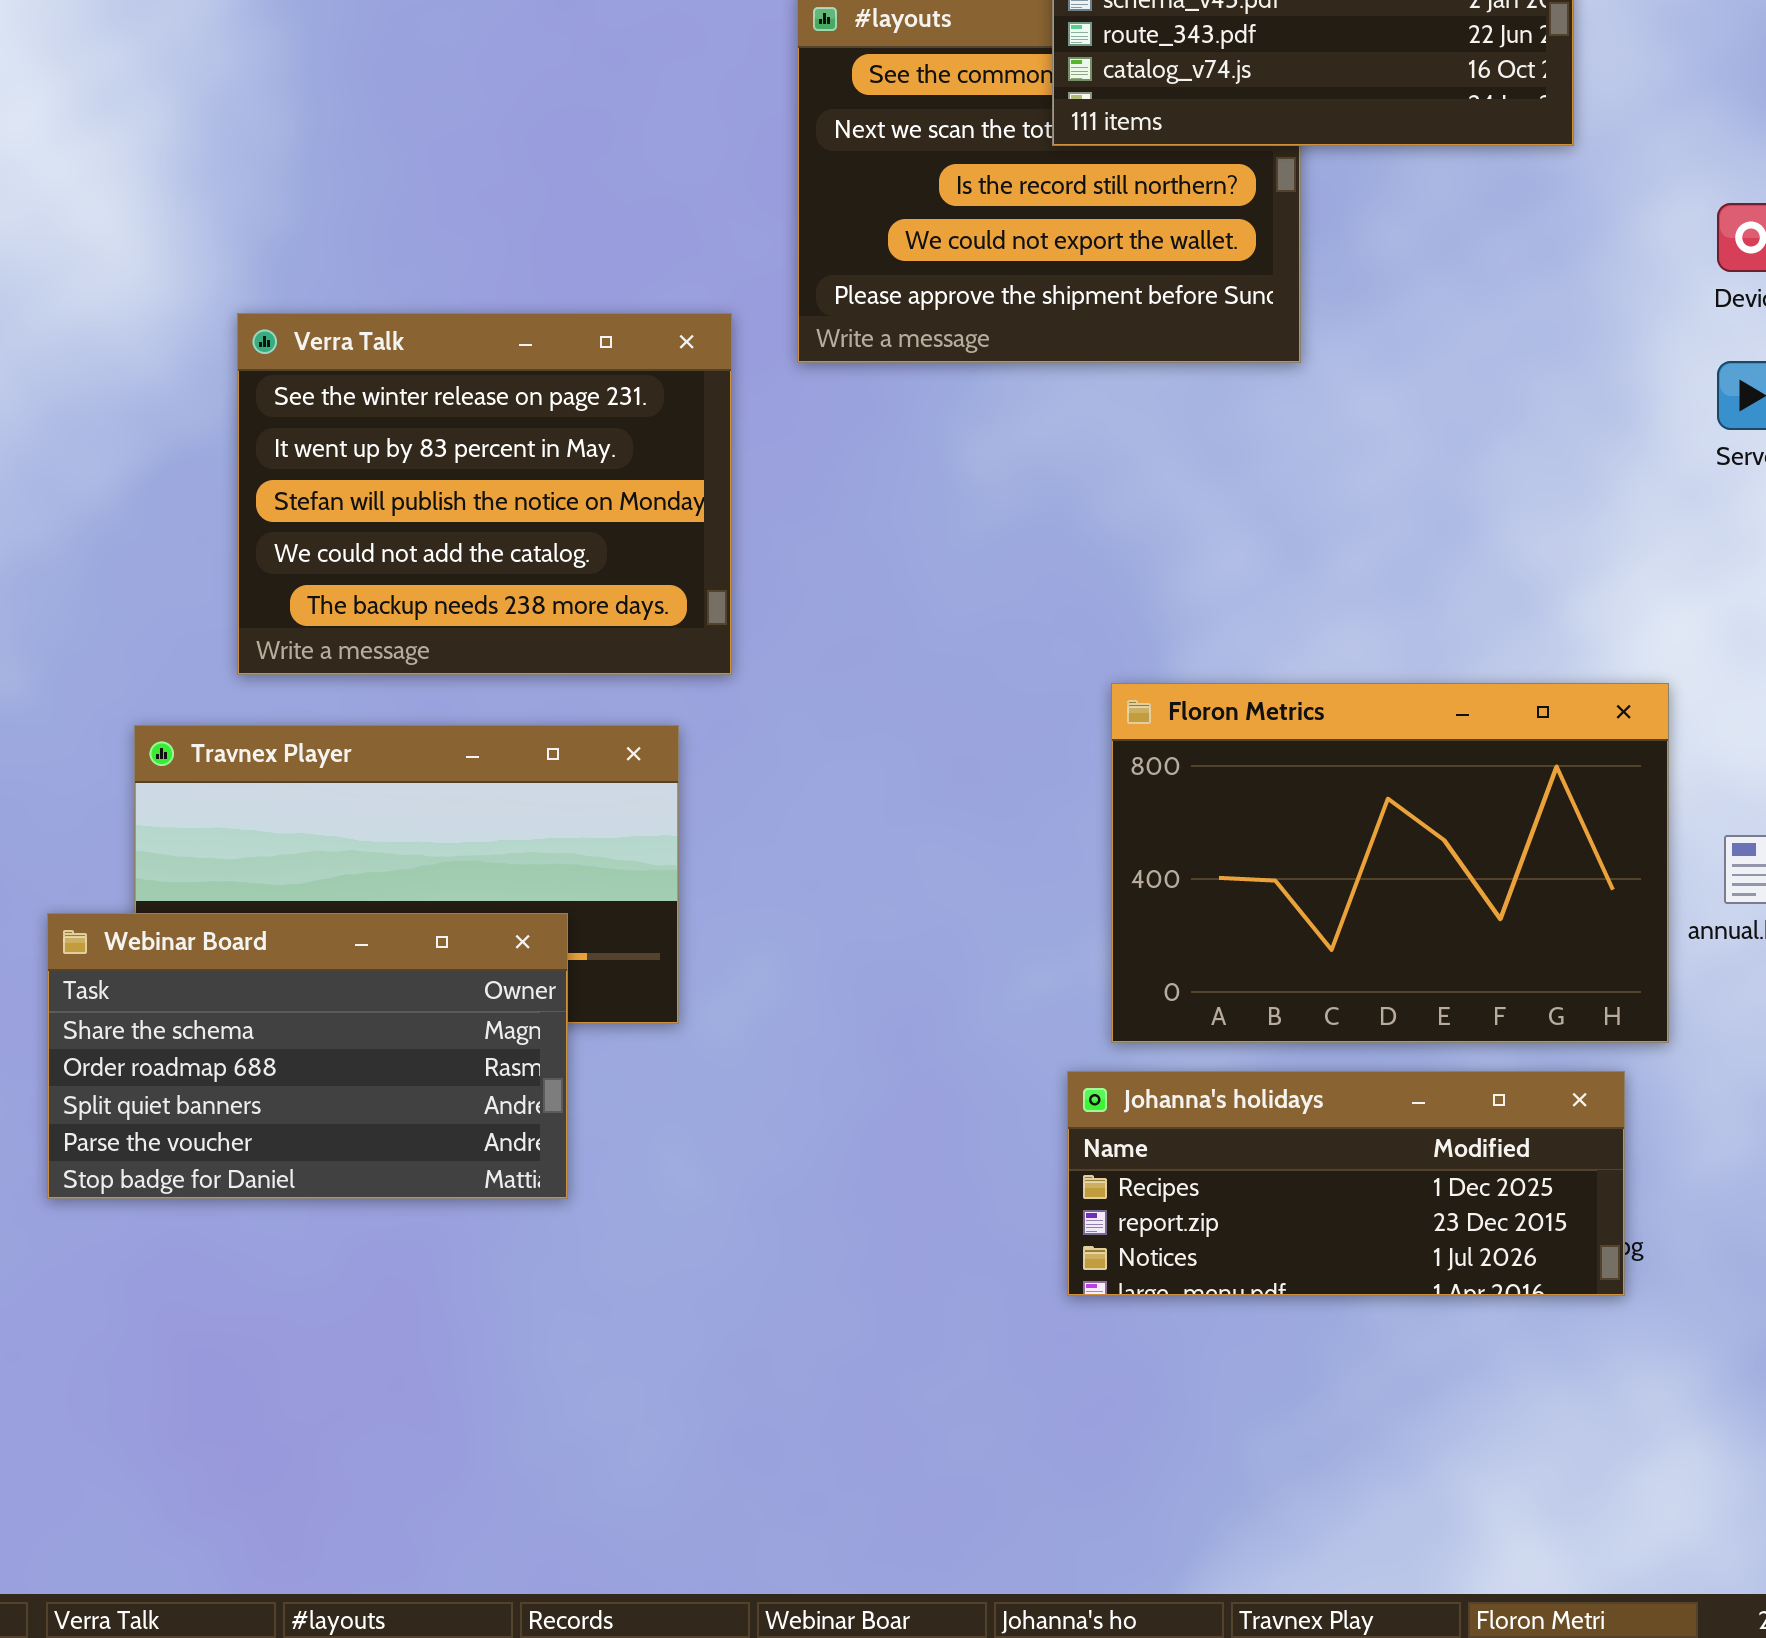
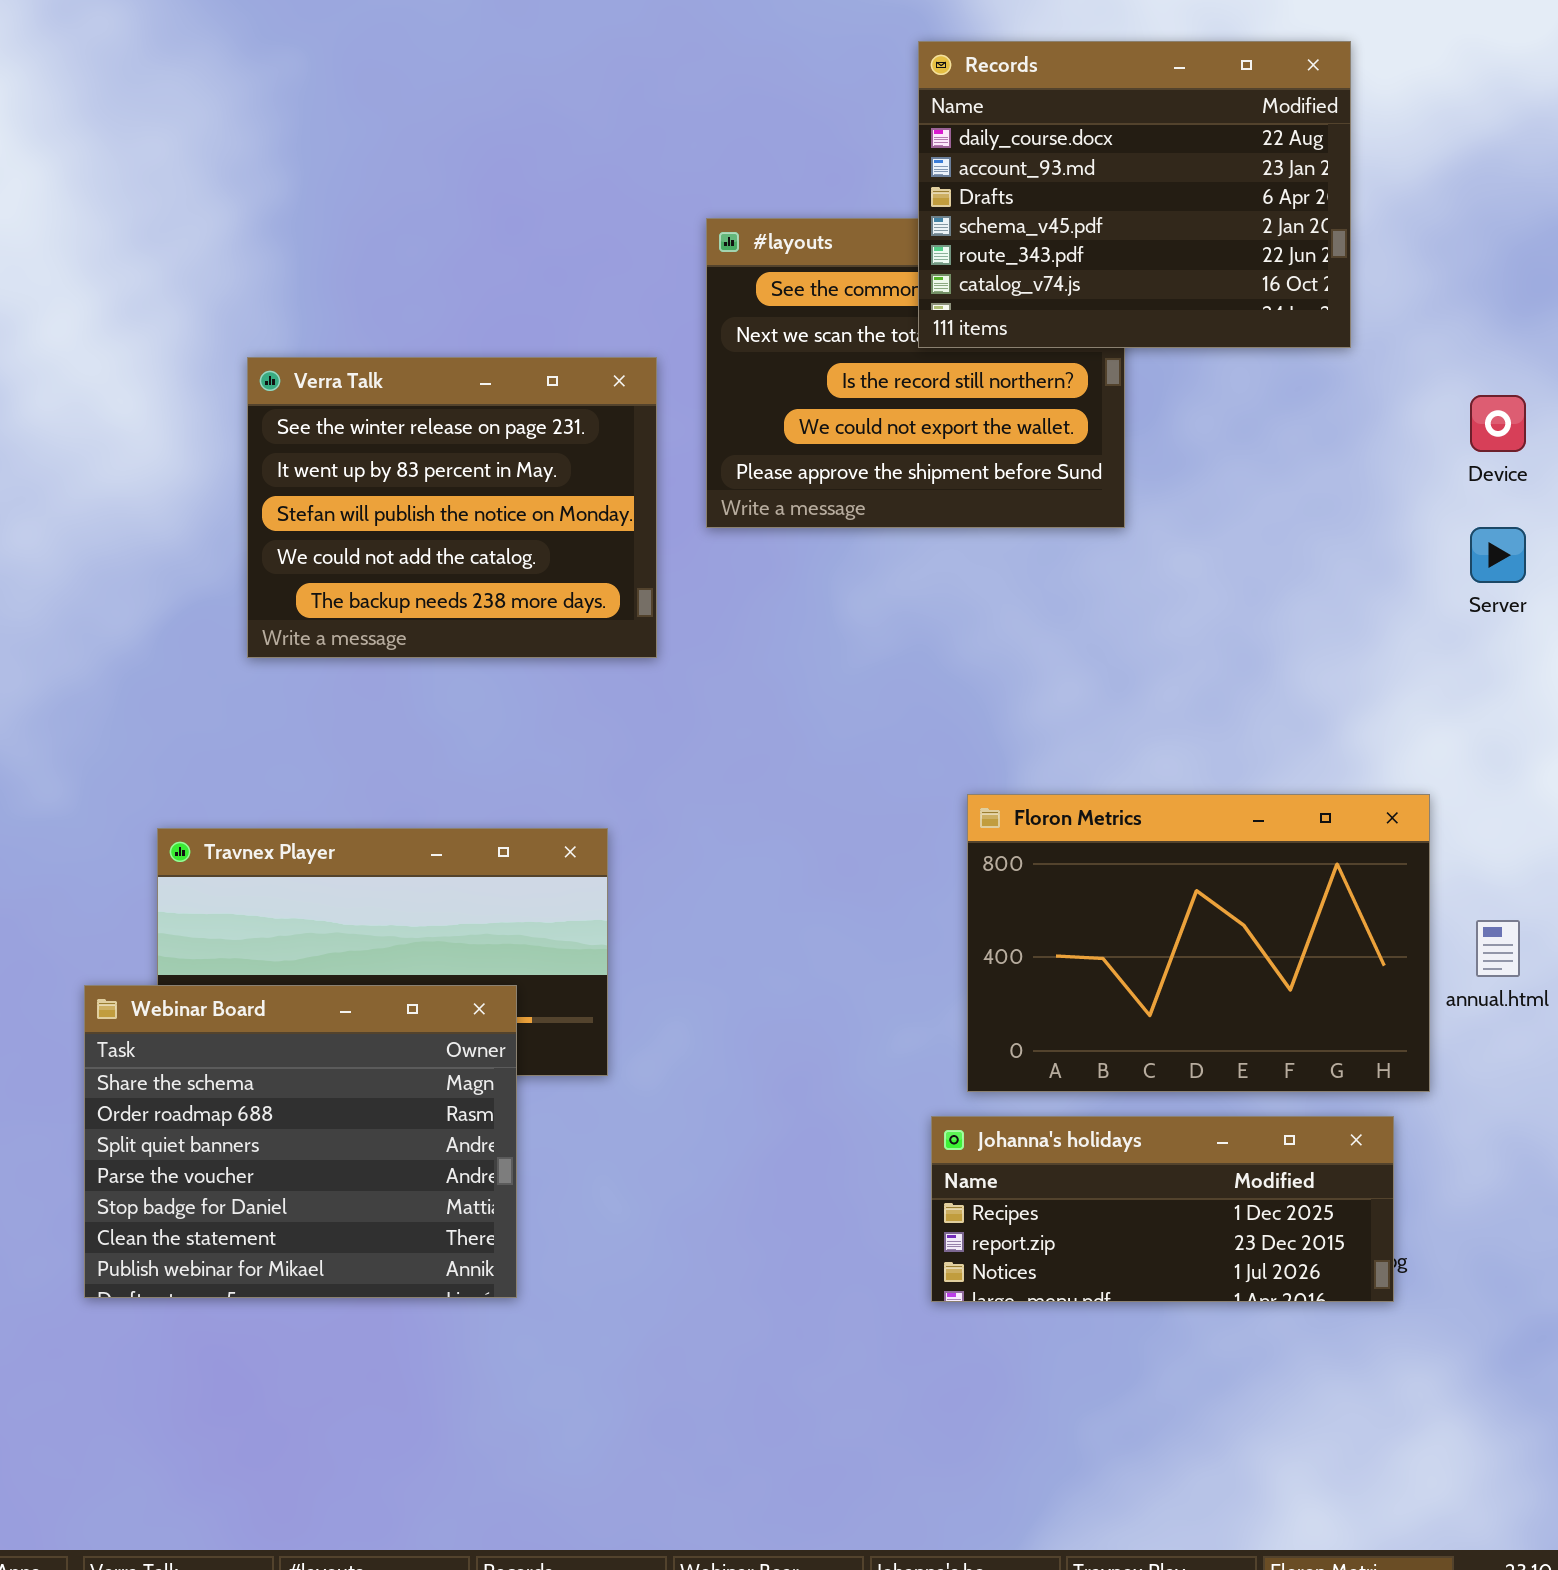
Verra Talk: [237,313,732,675] -> [247,357,657,658], moved
Webinar Board: [47,913,568,1199] -> [84,985,517,1298], resized

